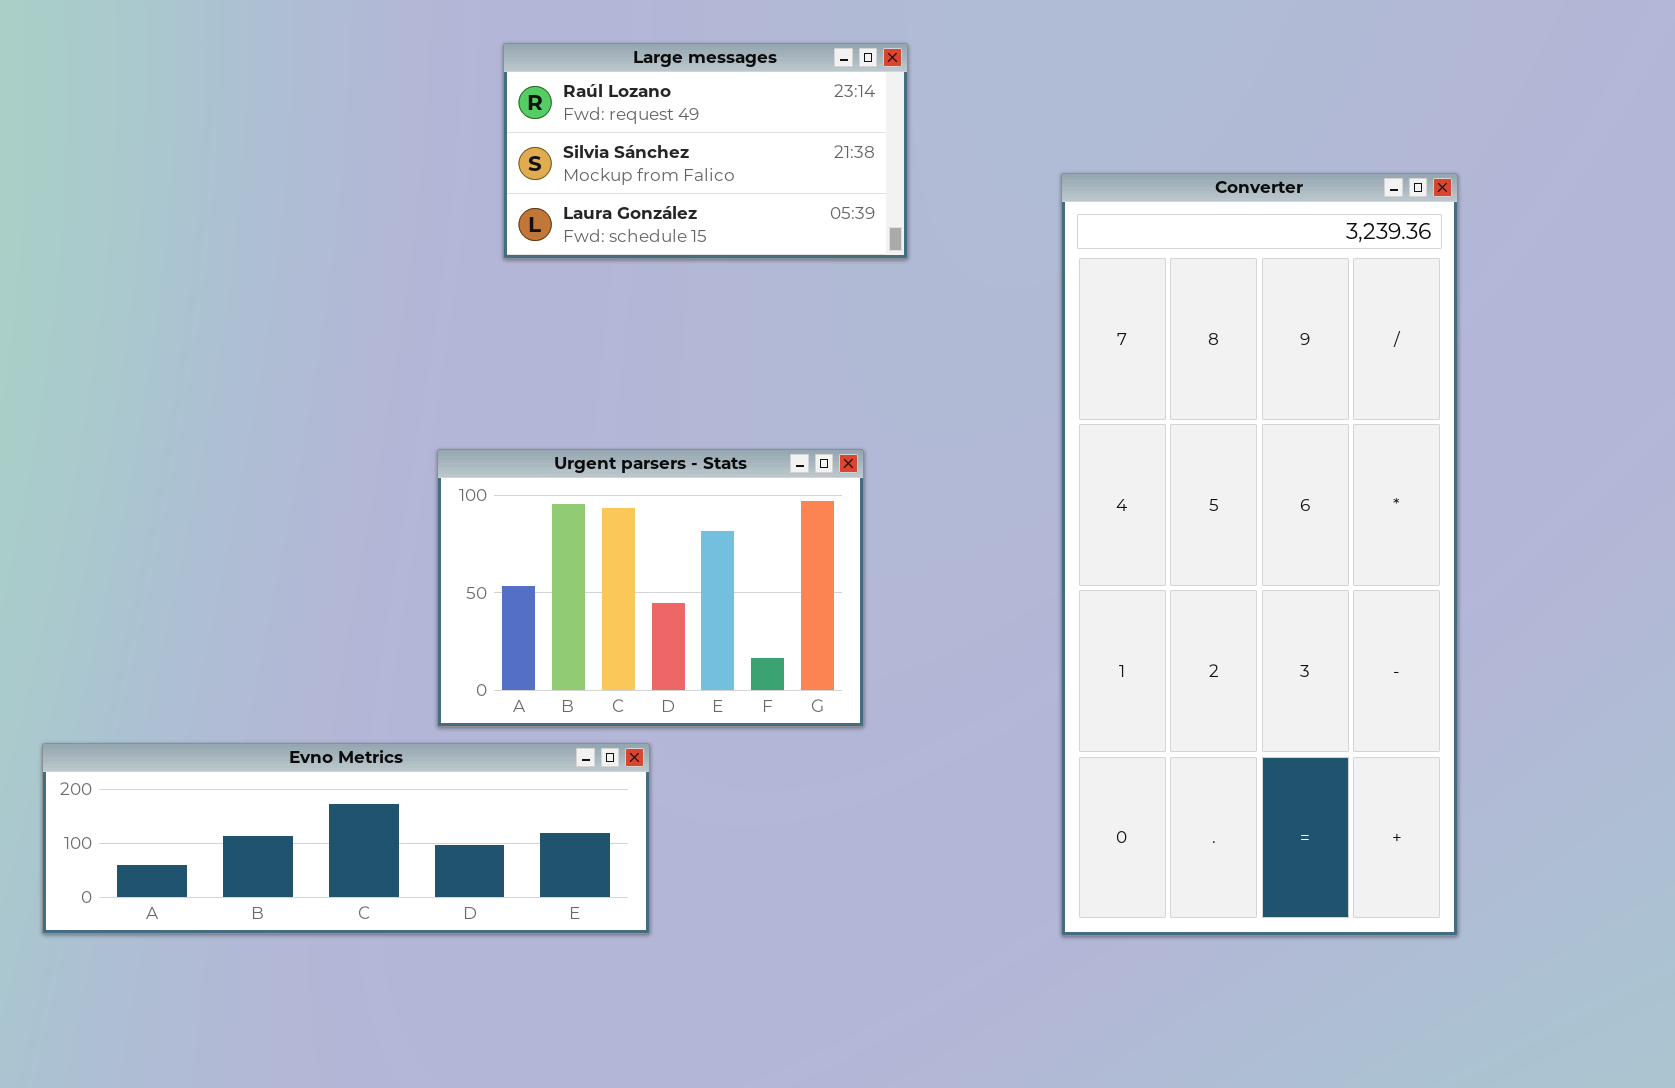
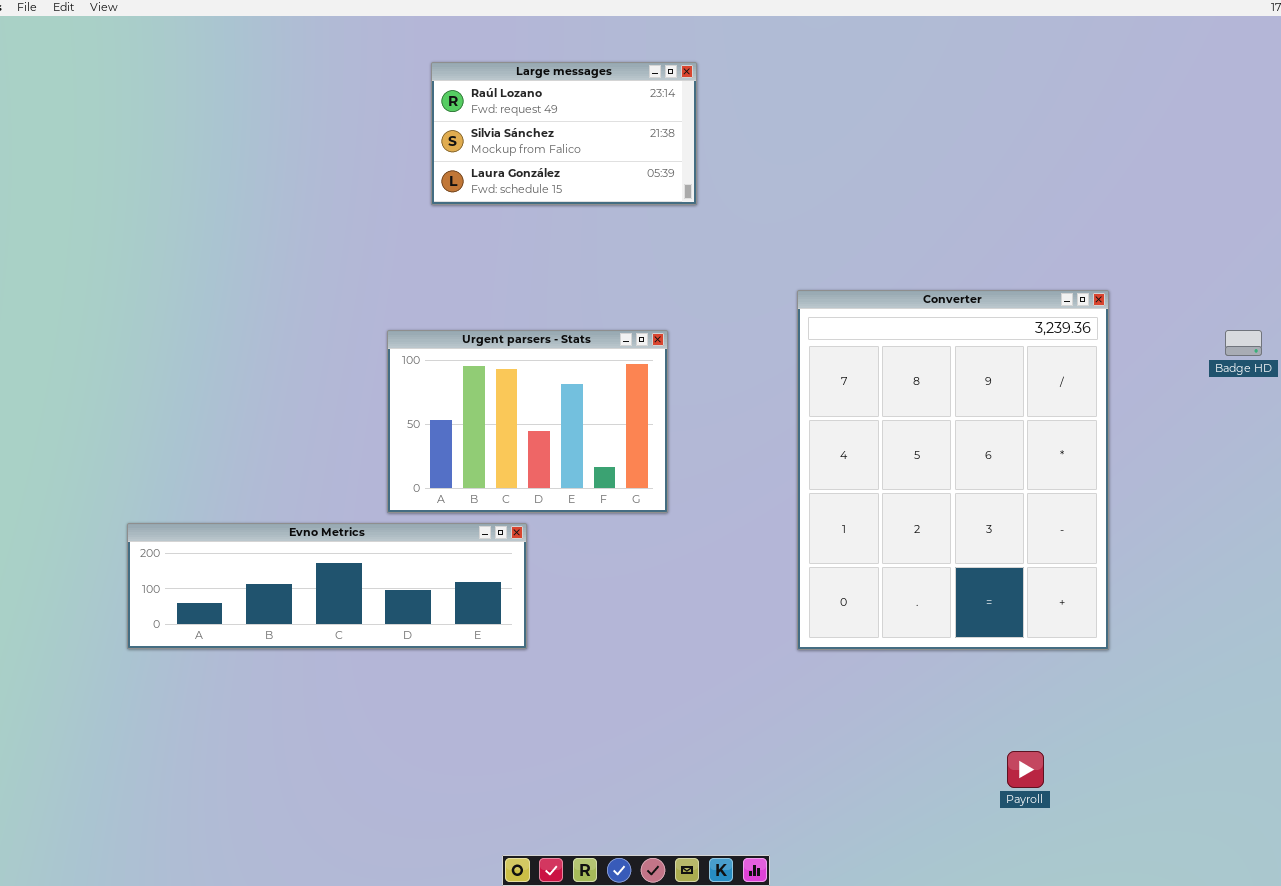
Converter: [1061,173,1458,936] -> [797,290,1109,650], resized

